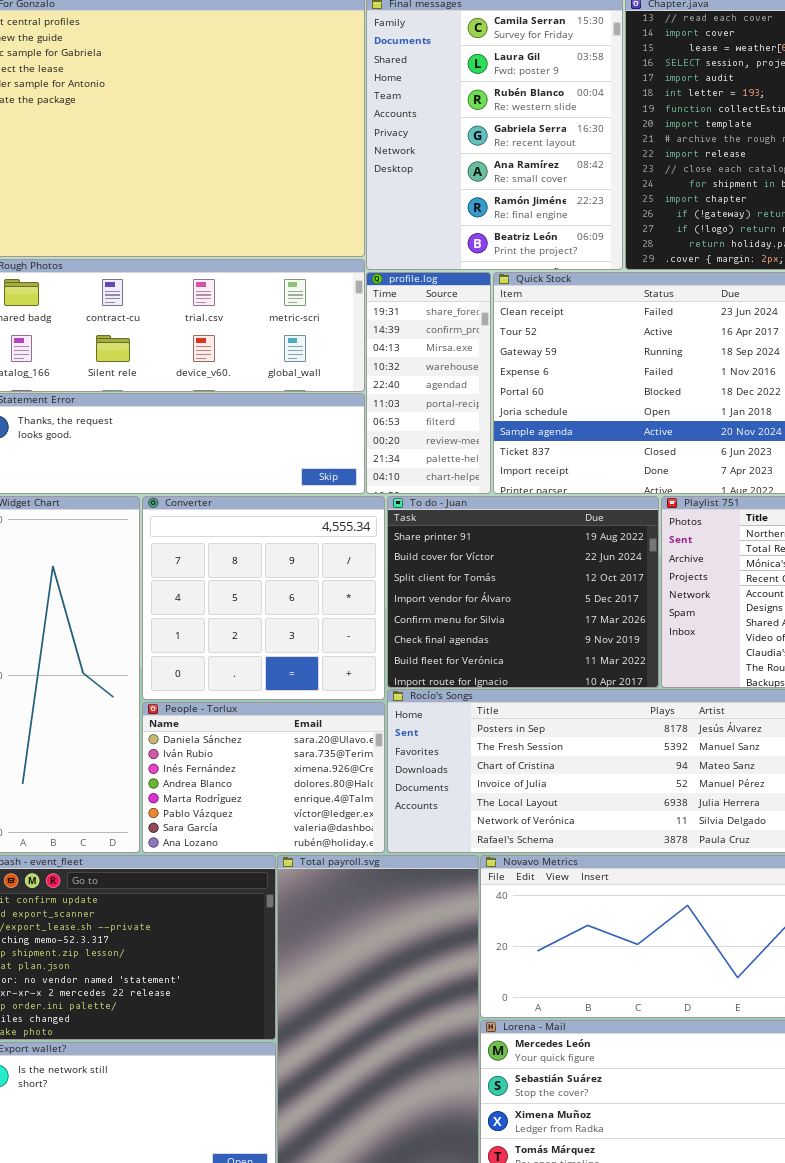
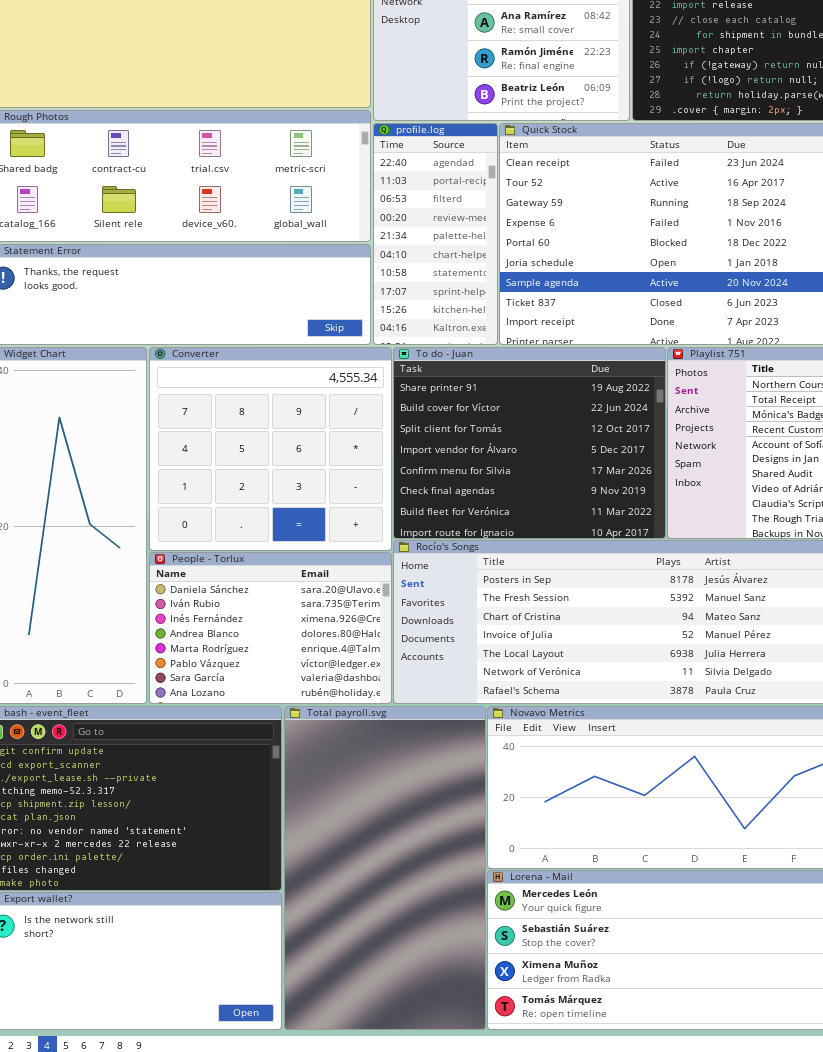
profile.log: [366,272,491,494] -> [373,123,498,345], scrolled down 4 rows

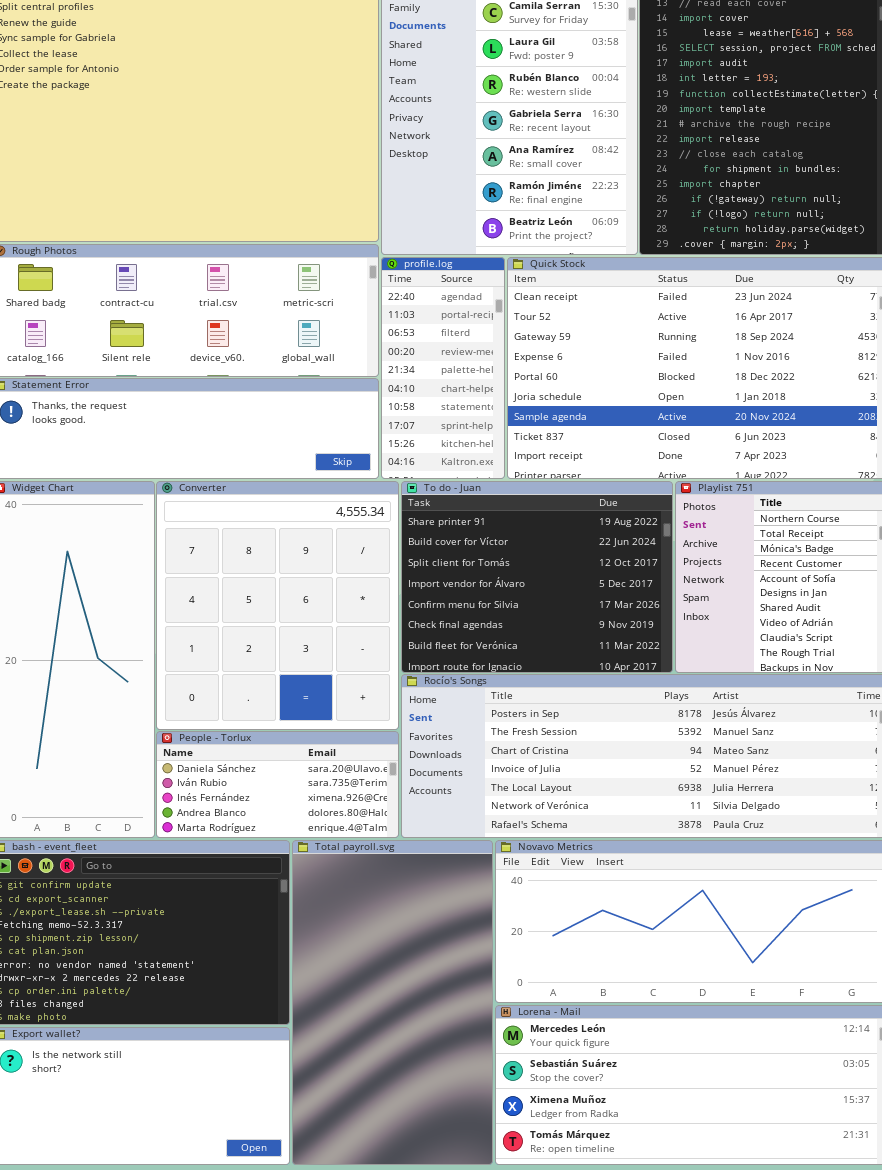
Converter: [149,347,392,551] -> [156,481,399,730], resized
People - Torlux: [149,552,392,704] -> [156,731,399,838], resized

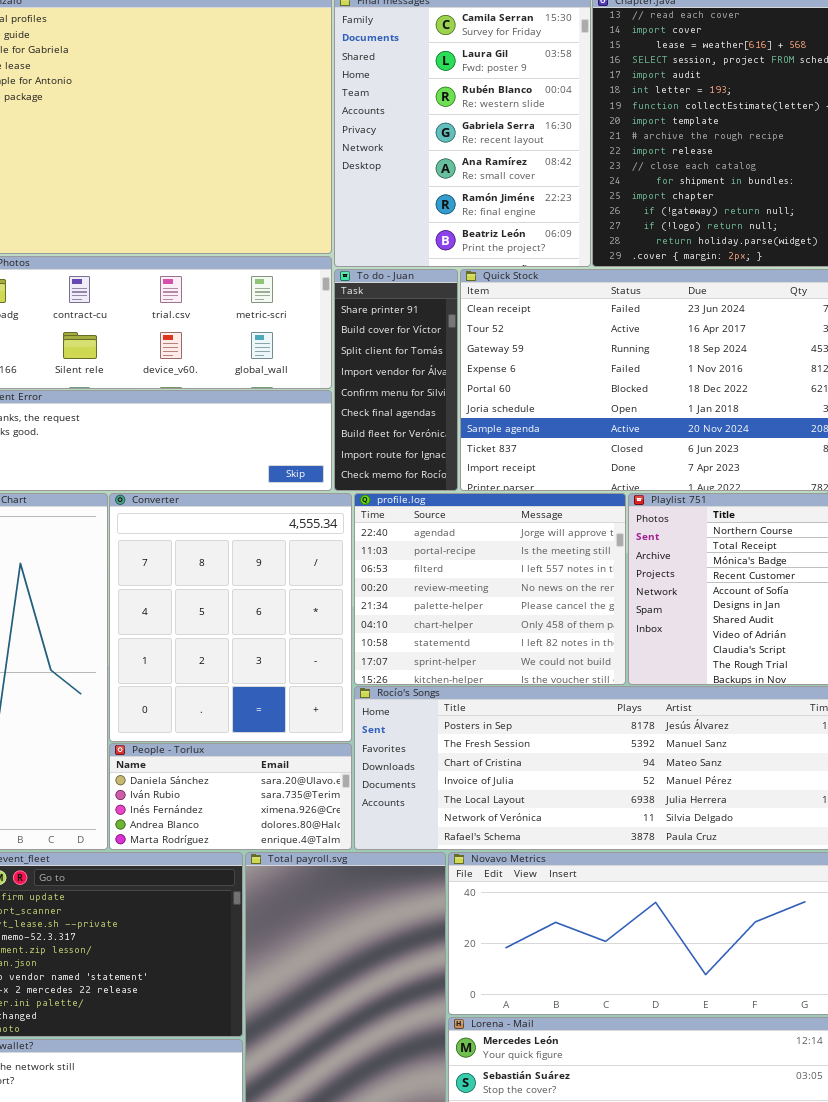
profile.log: [381,257,505,479] -> [354,493,626,685], moved, resized
To do - Juan: [401,481,673,673] -> [334,269,458,491], moved, resized

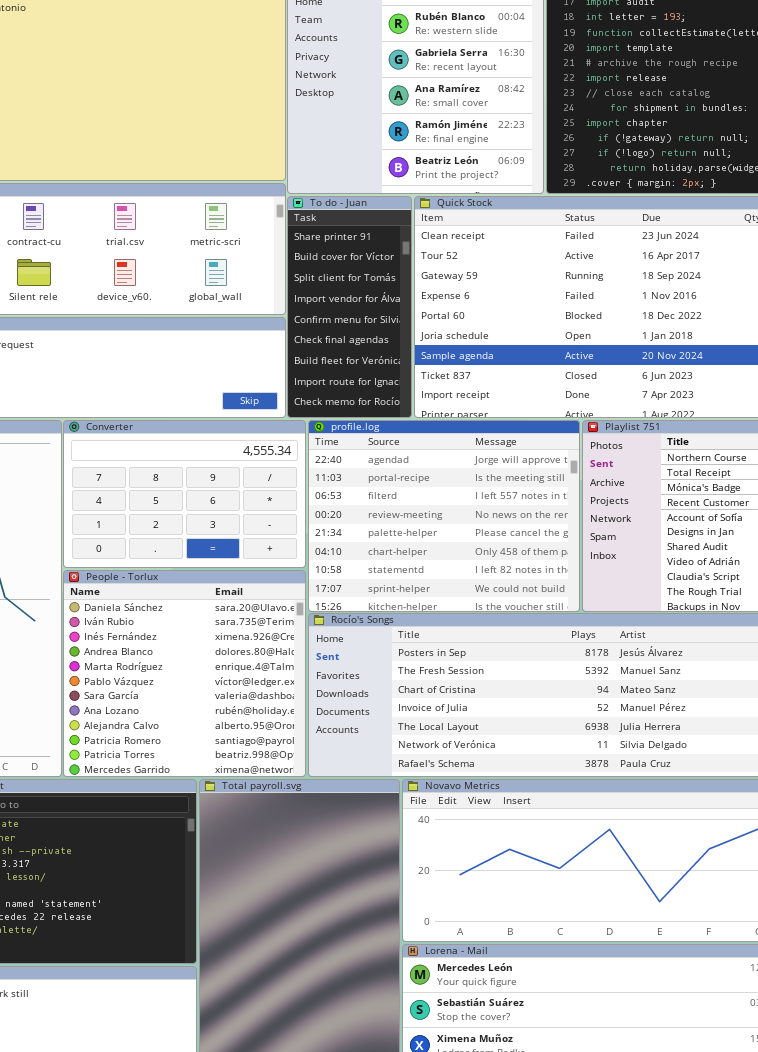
Converter: [109,493,352,742] -> [63,420,306,568], resized
People - Torlux: [109,743,352,850] -> [63,570,306,777], resized

